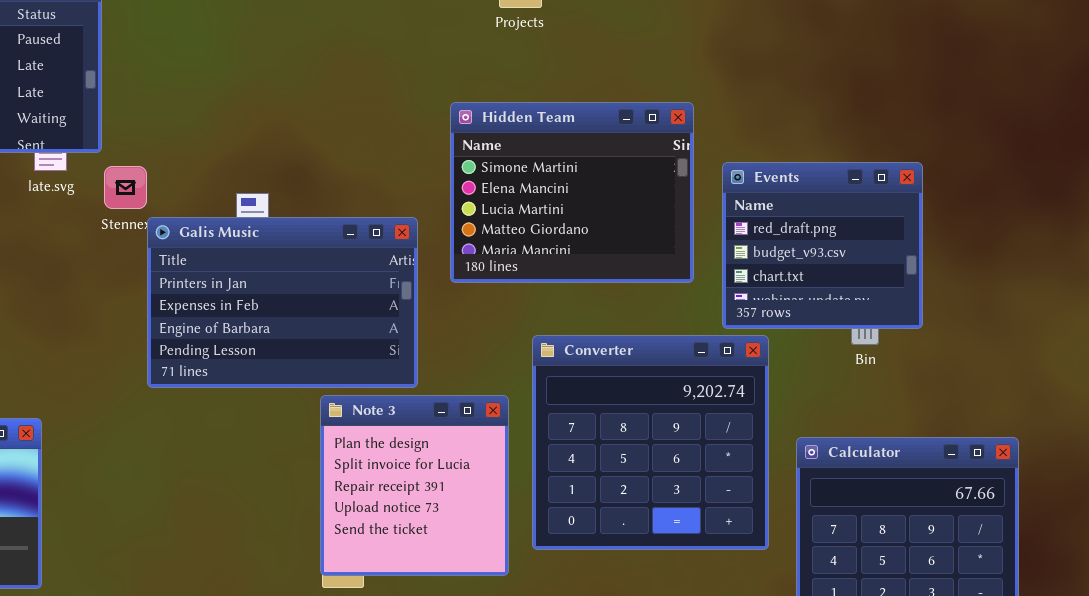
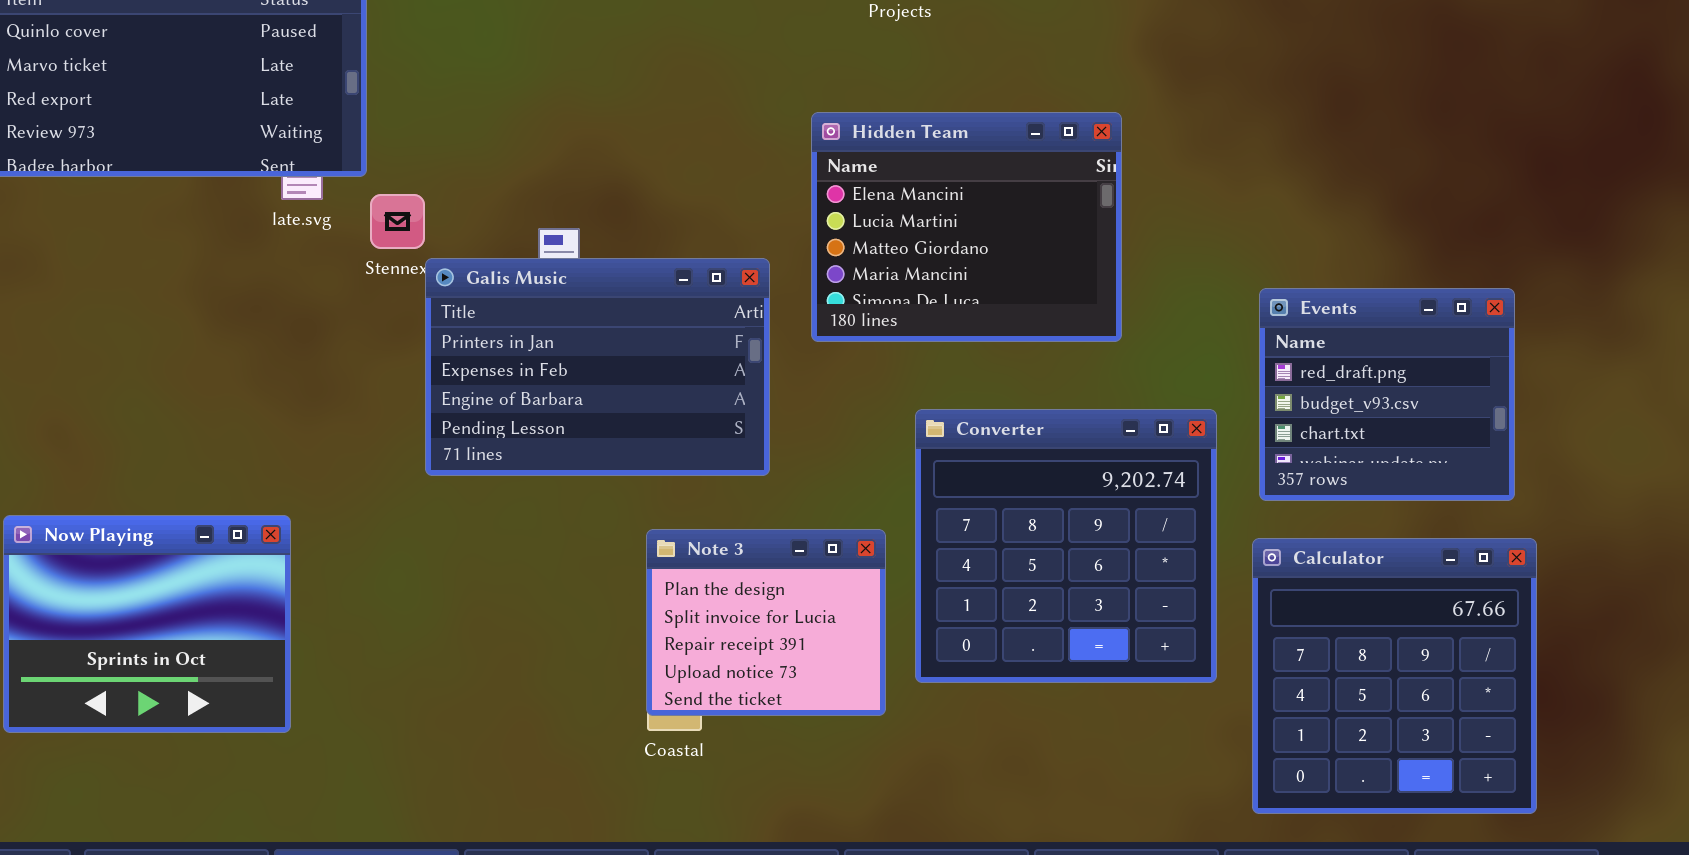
Hidden Team: [450,102,694,283] -> [811,112,1122,342], scrolled down 1 row
Events: [722,162,923,329] -> [1259,288,1515,501], moved
Note 3: [320,395,509,576] -> [646,529,886,716], resized

